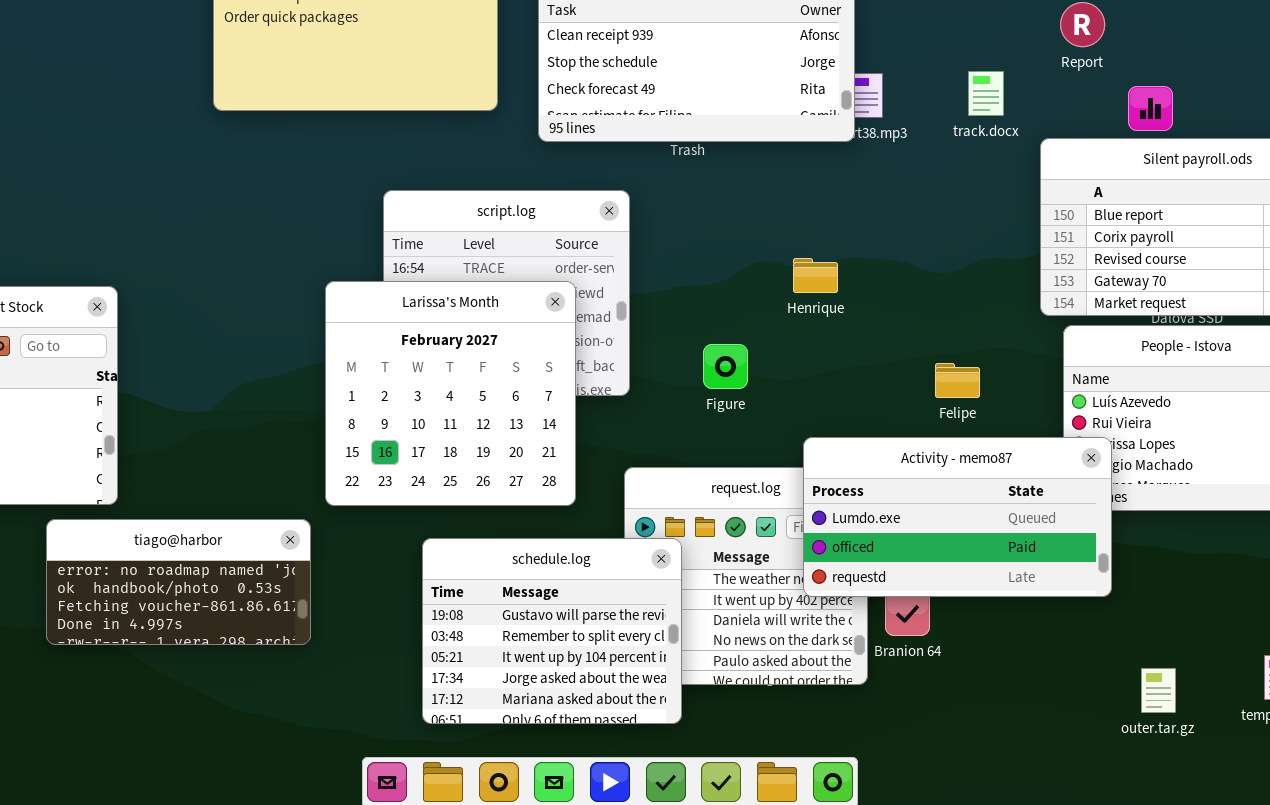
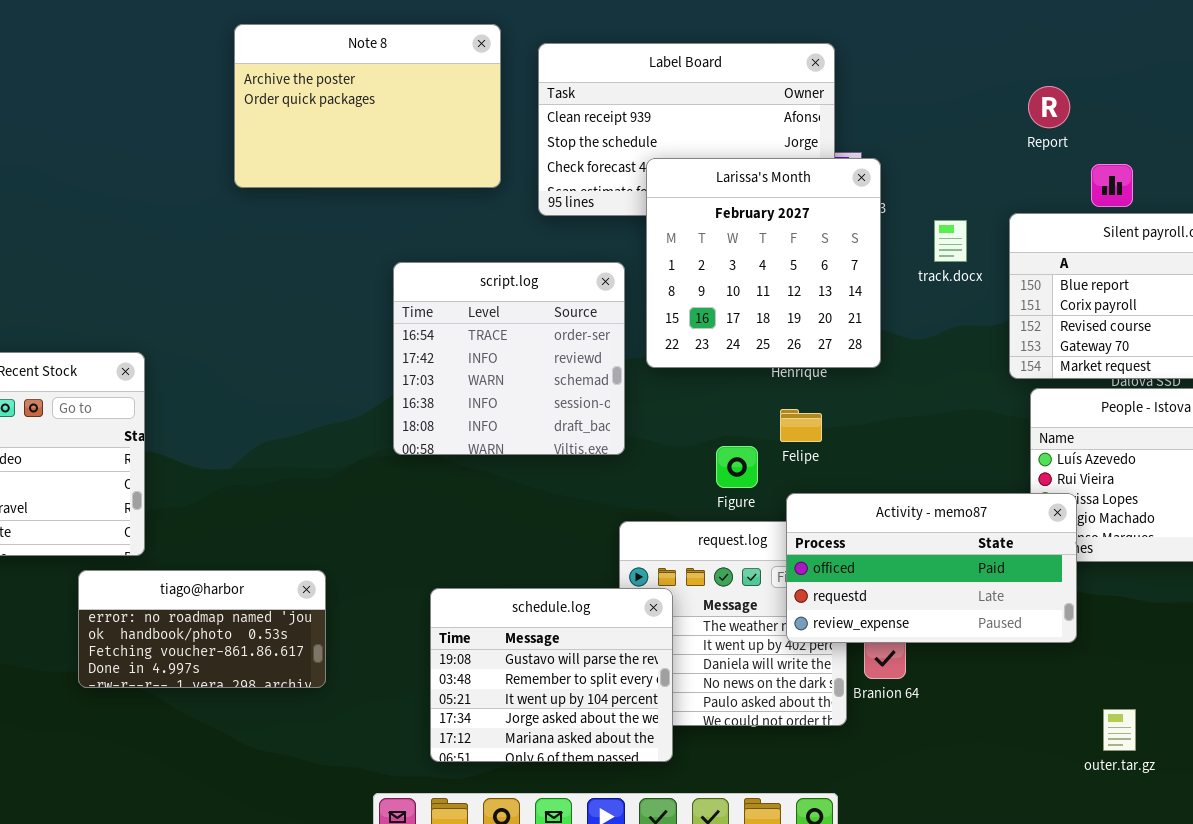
track.docx: [968,71,1004,116] -> [934,220,967,262], moved
Larissa's Month: [325,281,576,506] -> [646,158,881,368], moved
Figure: [703,344,748,389] -> [716,446,758,488], moved
Felipe: [935,363,980,398] -> [780,409,822,442], moved
Activity - memo87: [803,437,1112,597] -> [786,493,1077,643], scrolled down 1 row

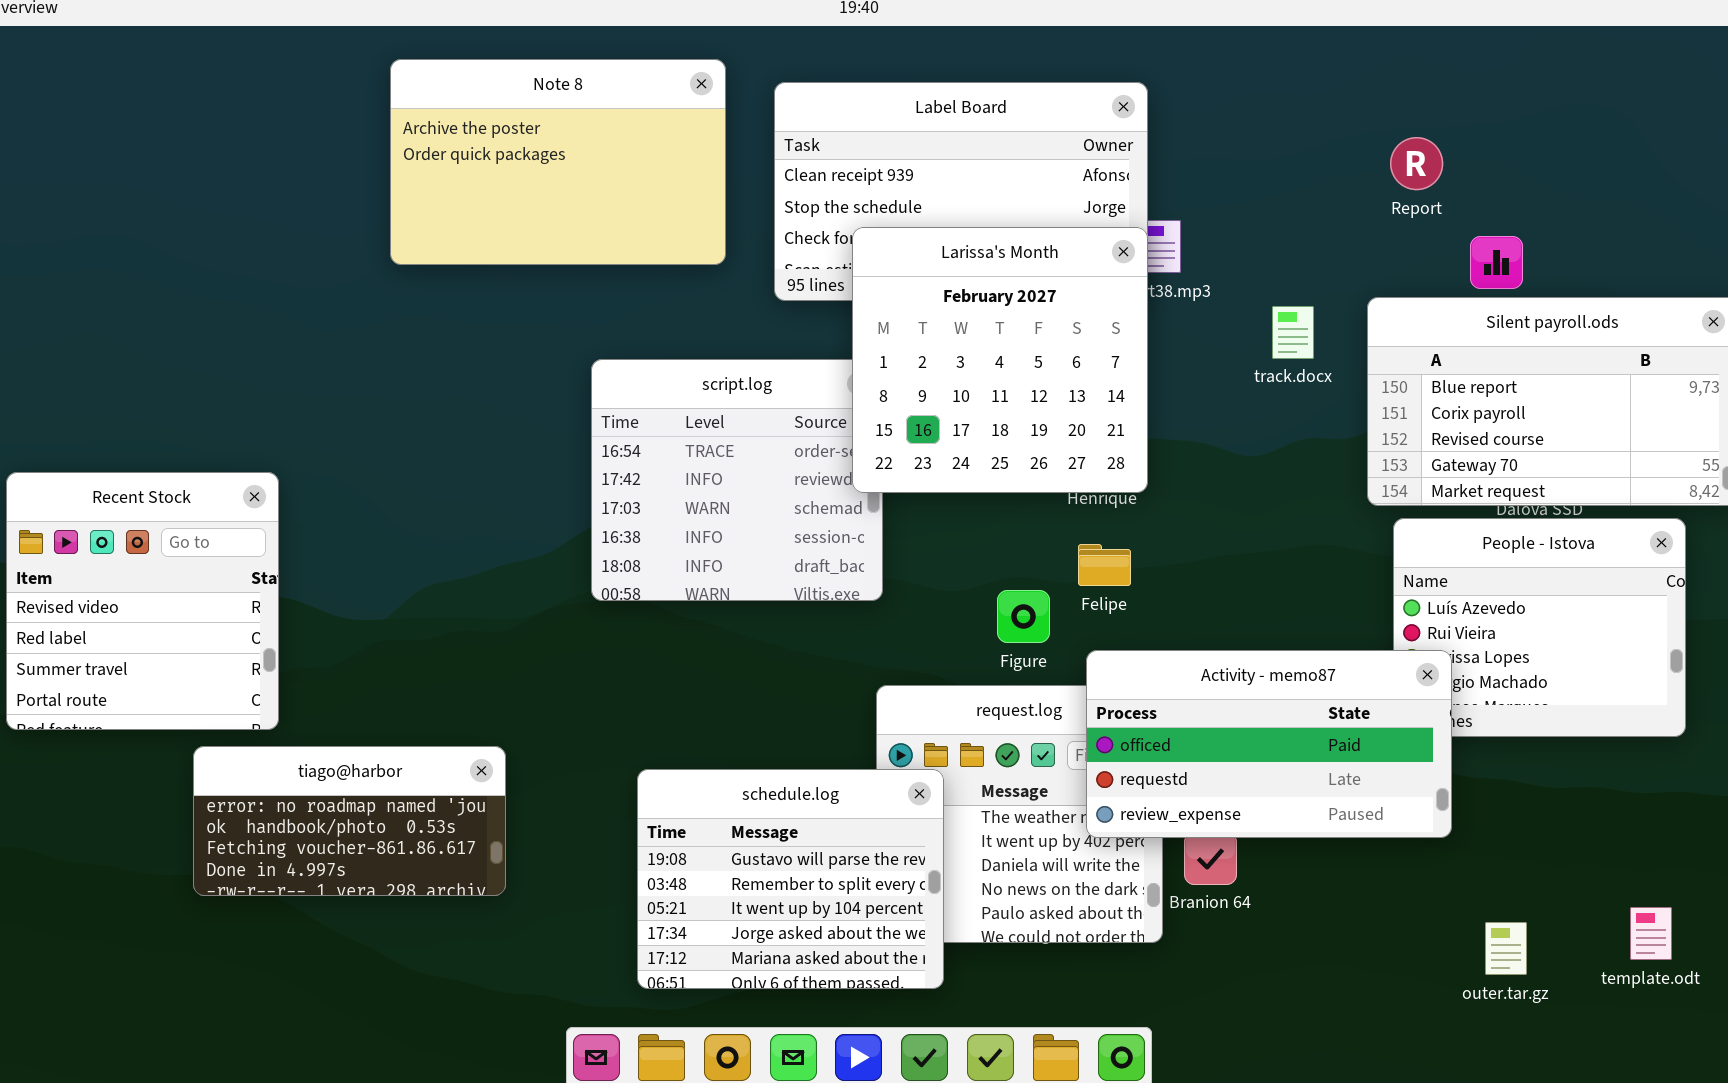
Larissa's Month: [646,158,881,368] -> [852,227,1148,493], moved

